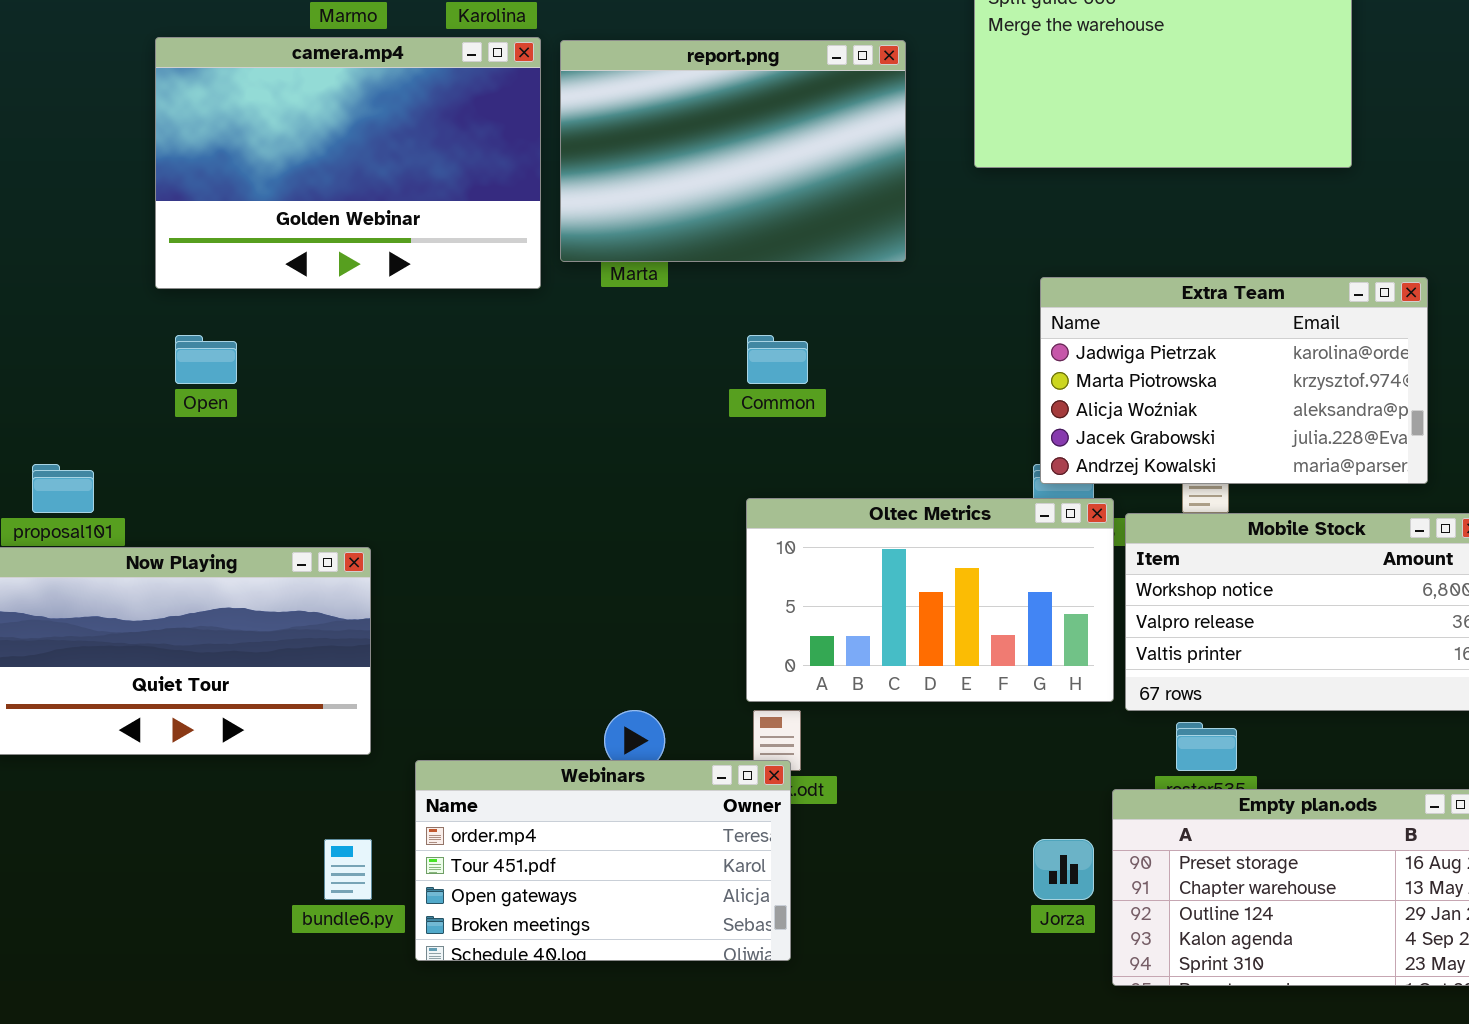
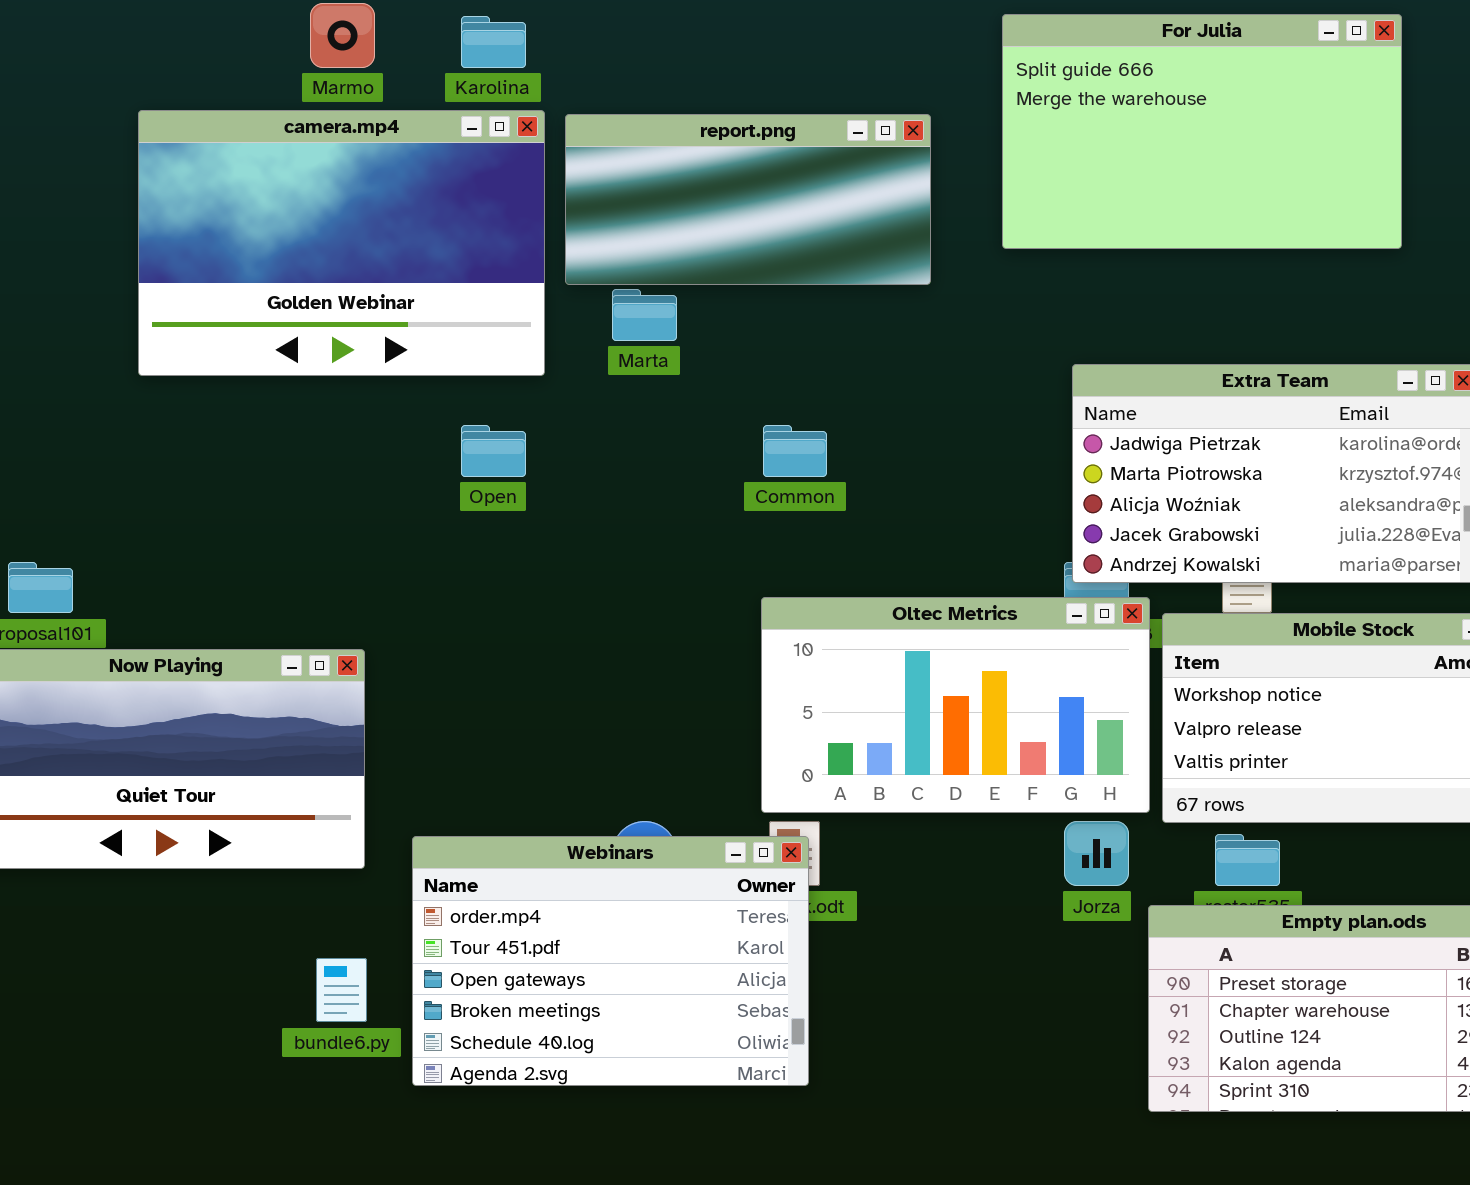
report.png: [560,40,906,262] -> [565,114,931,285], resized
Open: [175,335,237,384] -> [461,425,526,477], moved
Webinars: [415,760,791,961] -> [412,836,809,1086], resized
Jorza: [1033,839,1094,900] -> [1064,821,1129,886], moved

